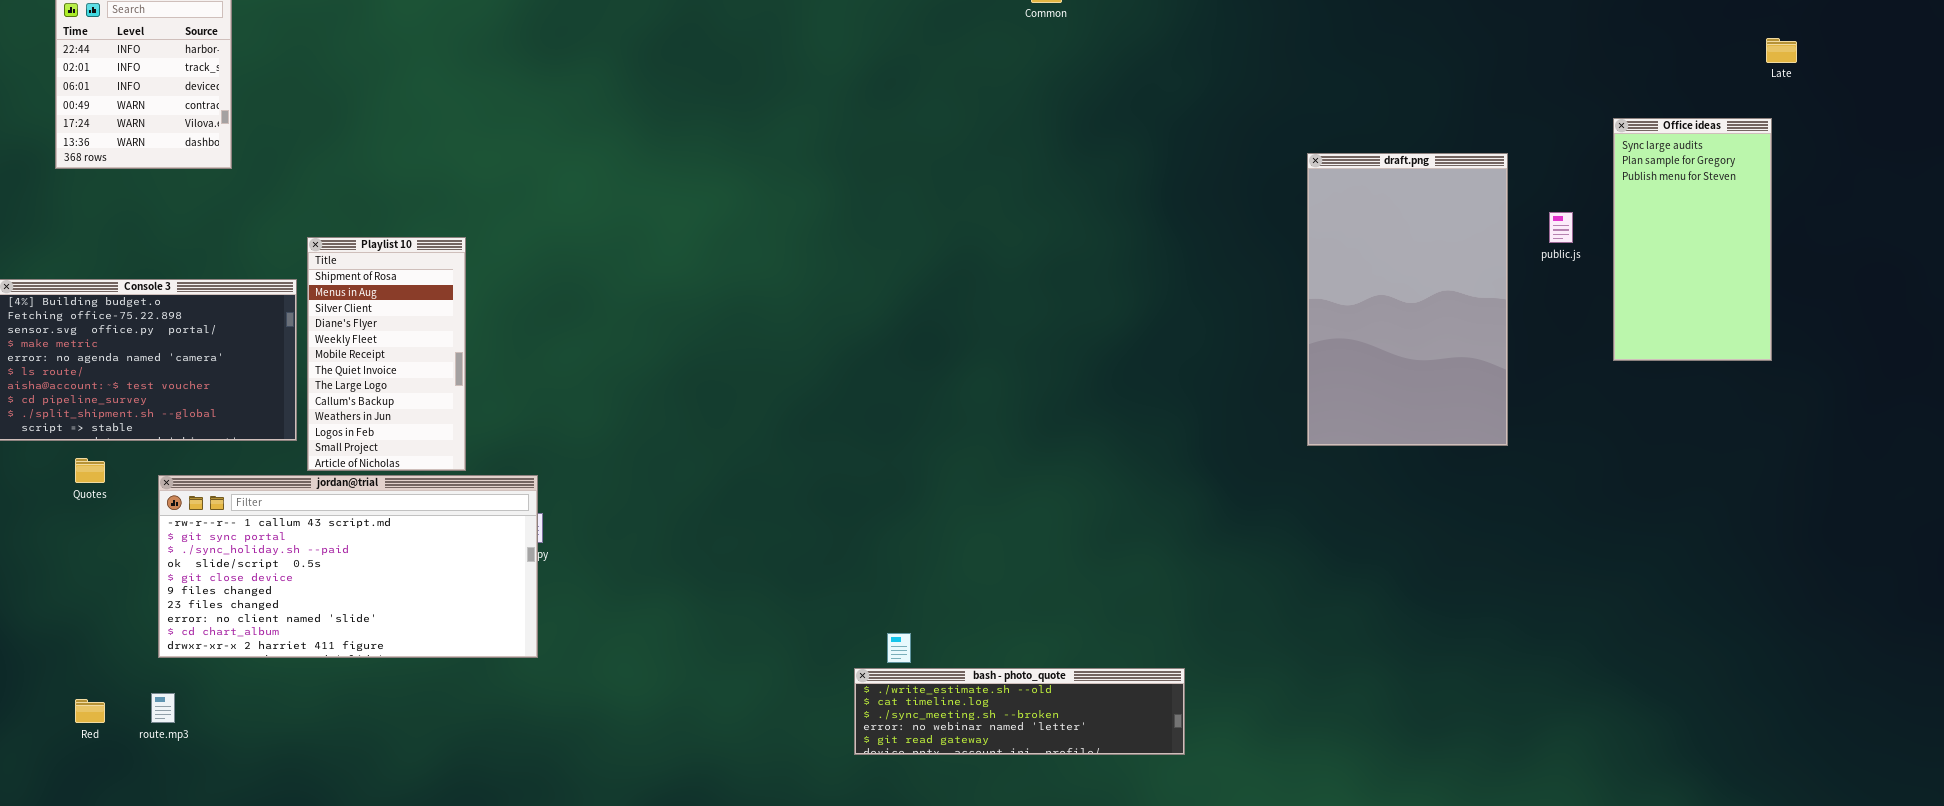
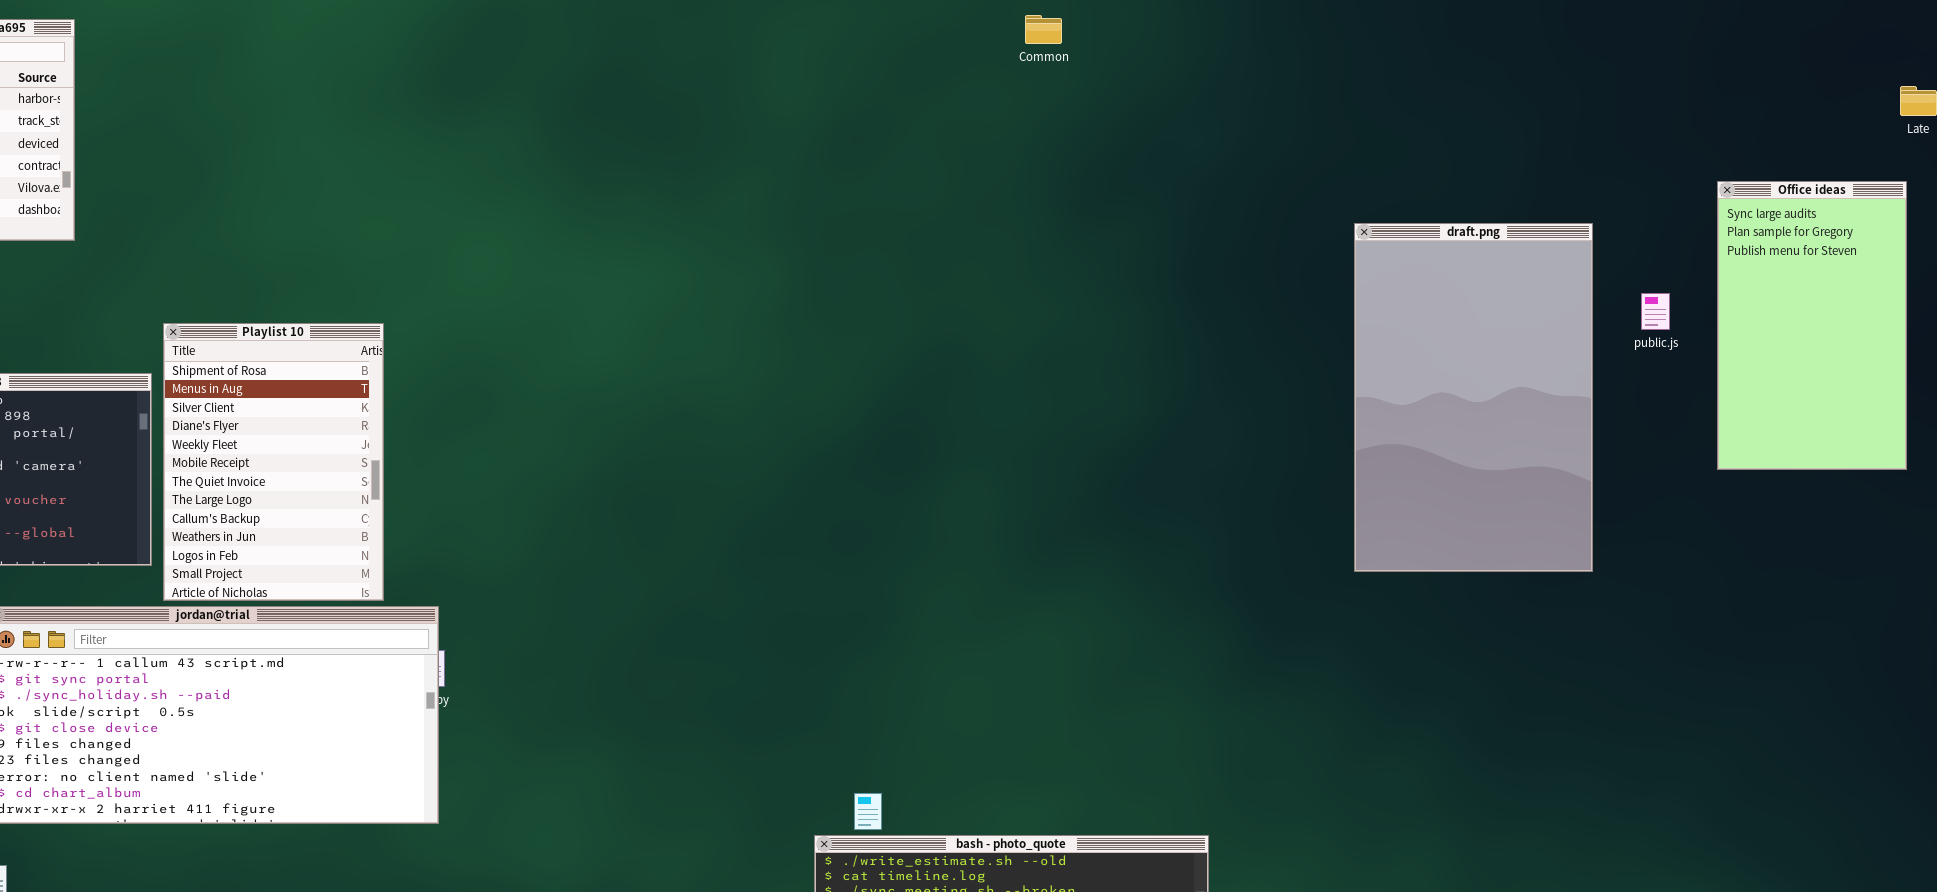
Playlist 10: [307,237,466,471] -> [163,323,384,601], resized

